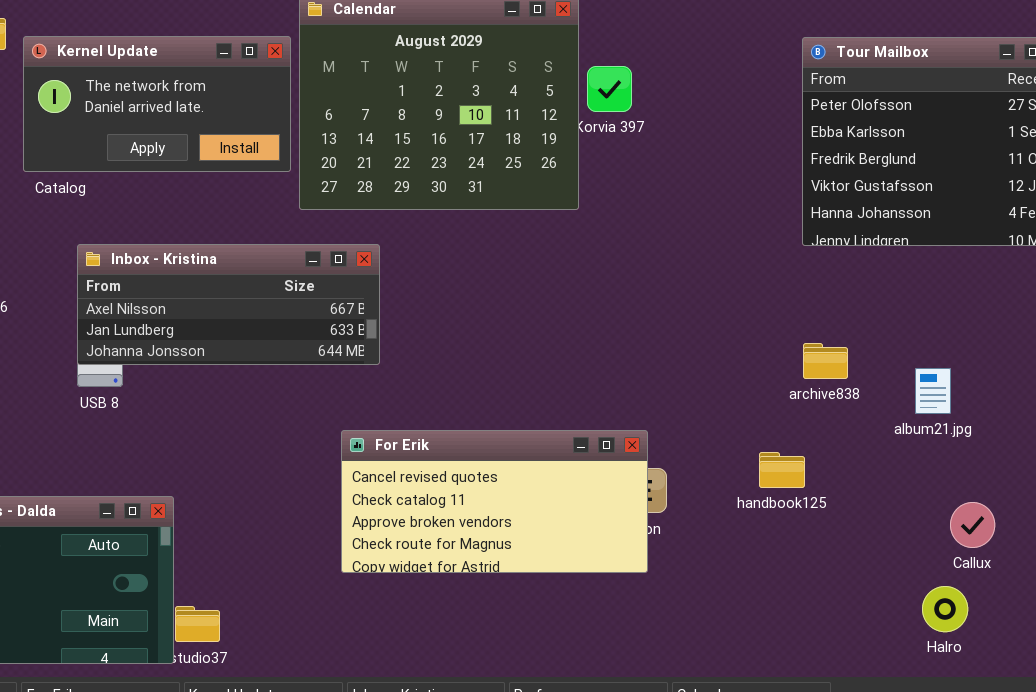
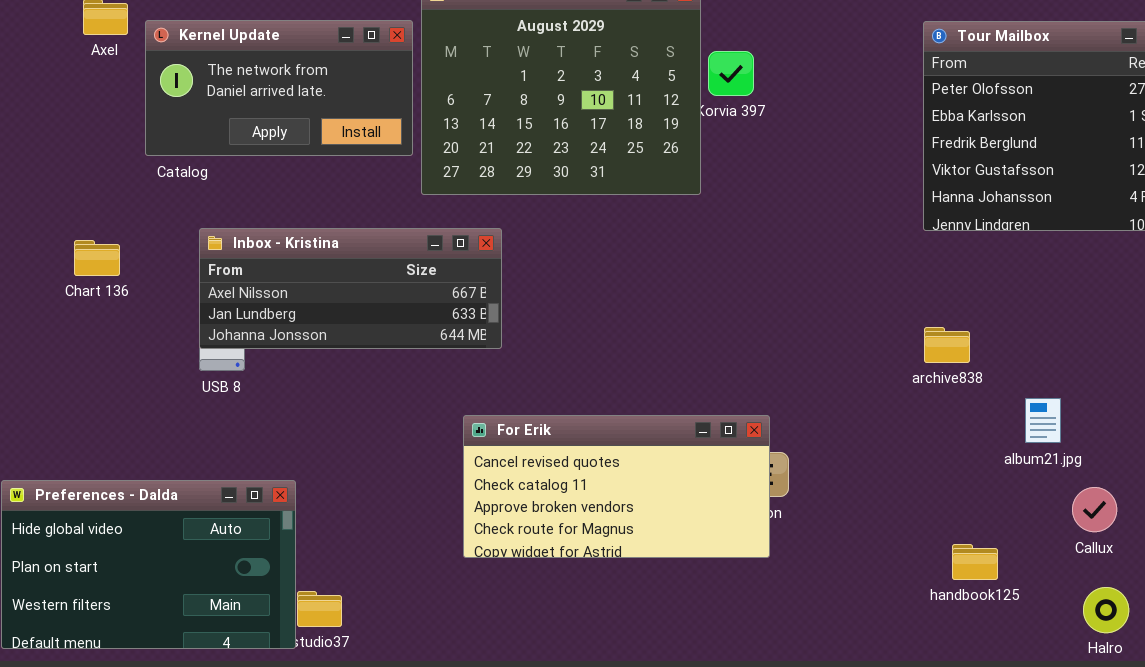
album21.jpg: [915,368,951,414] -> [1025,398,1061,443], moved
handbook125: [759,452,805,488] -> [952,544,998,580], moved
Halro: [922,586,968,632] -> [1083,587,1129,633], moved

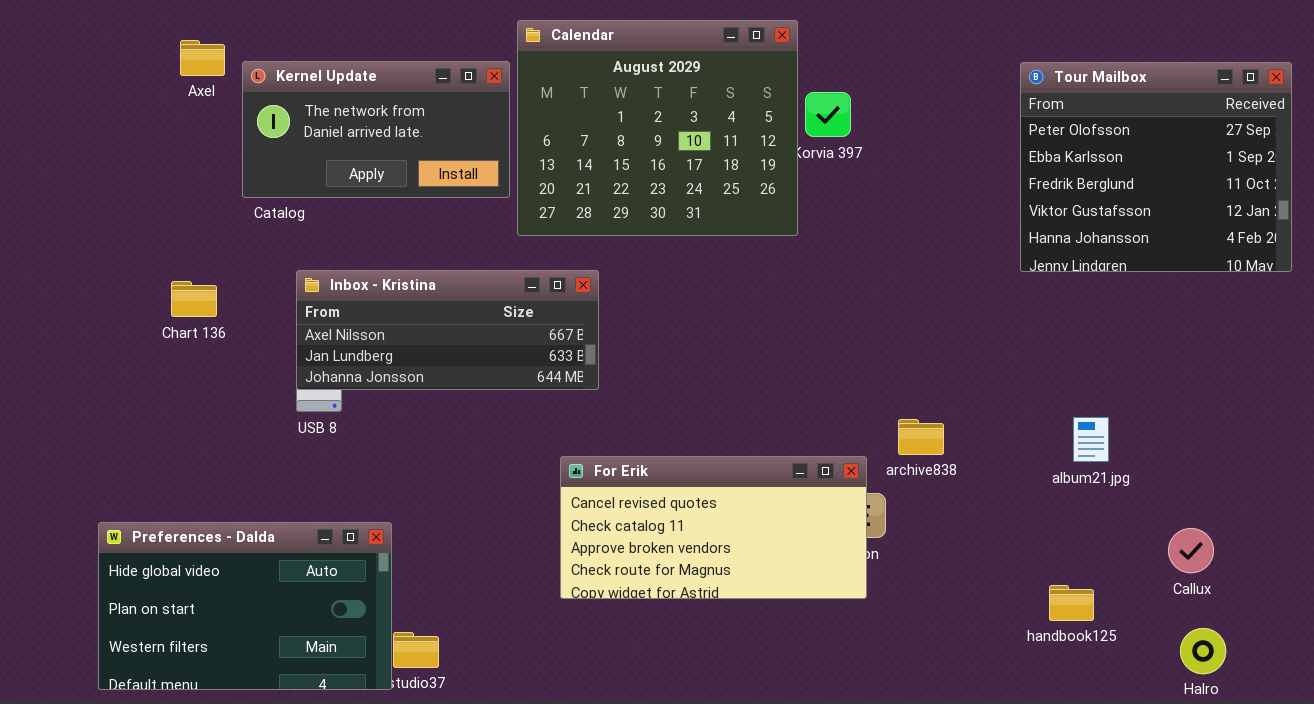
archive838: [924,327,970,363] -> [898,419,944,455], moved
album21.jpg: [1025,398,1061,443] -> [1073,417,1109,462], moved

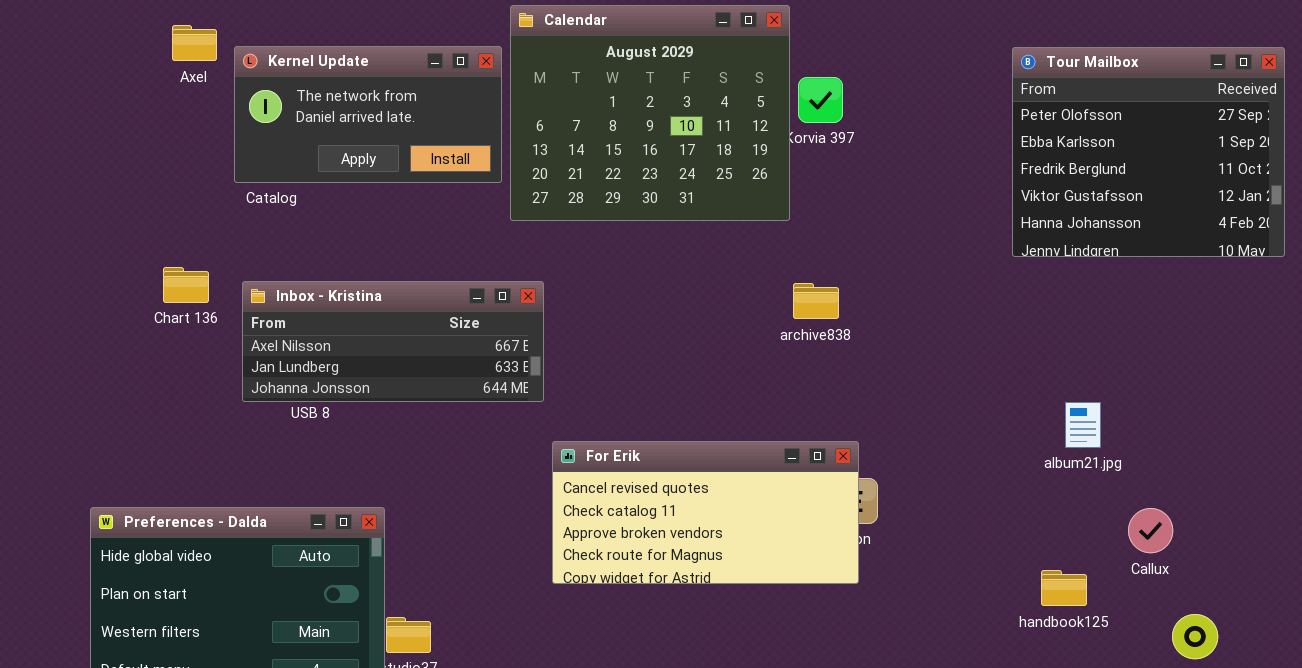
Inbox - Kristina: [296,270,599,390] -> [242,281,544,402], moved
archive838: [898,419,944,455] -> [793,283,839,319], moved
Callux: [1168,528,1214,573] -> [1128,508,1173,553], moved

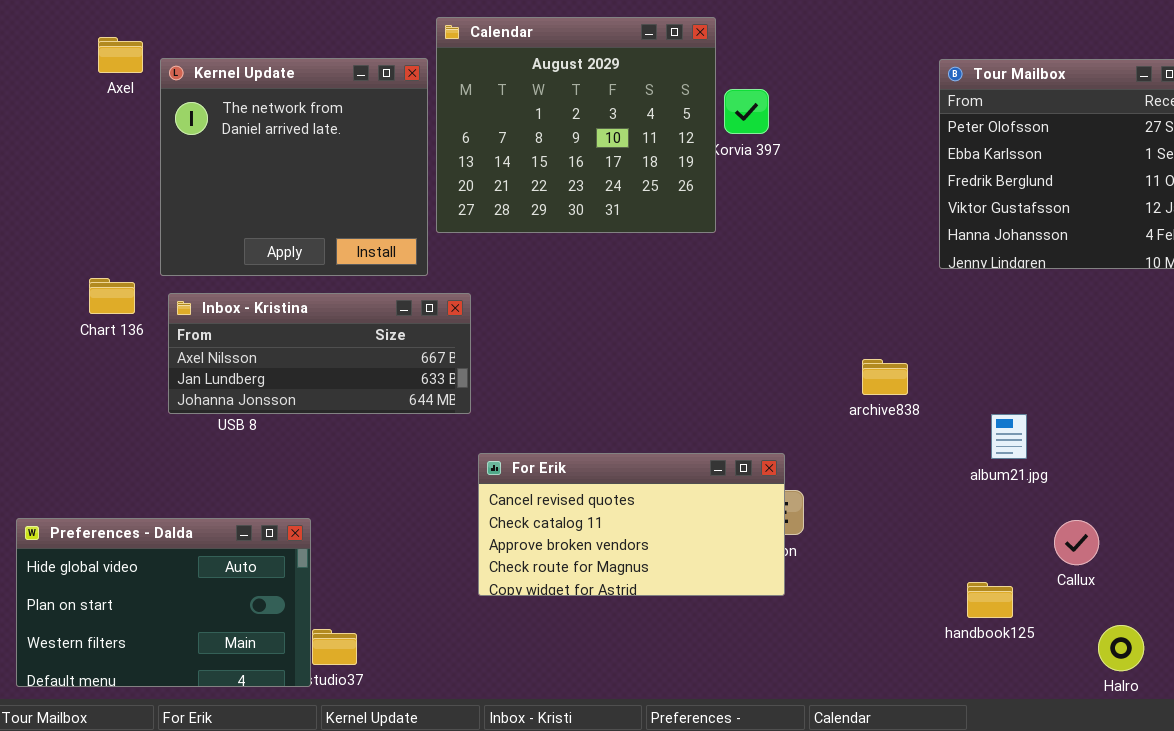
Kernel Update: [234,46,502,183] -> [160,58,428,276], resized
archive838: [793,283,839,319] -> [862,359,908,395], moved

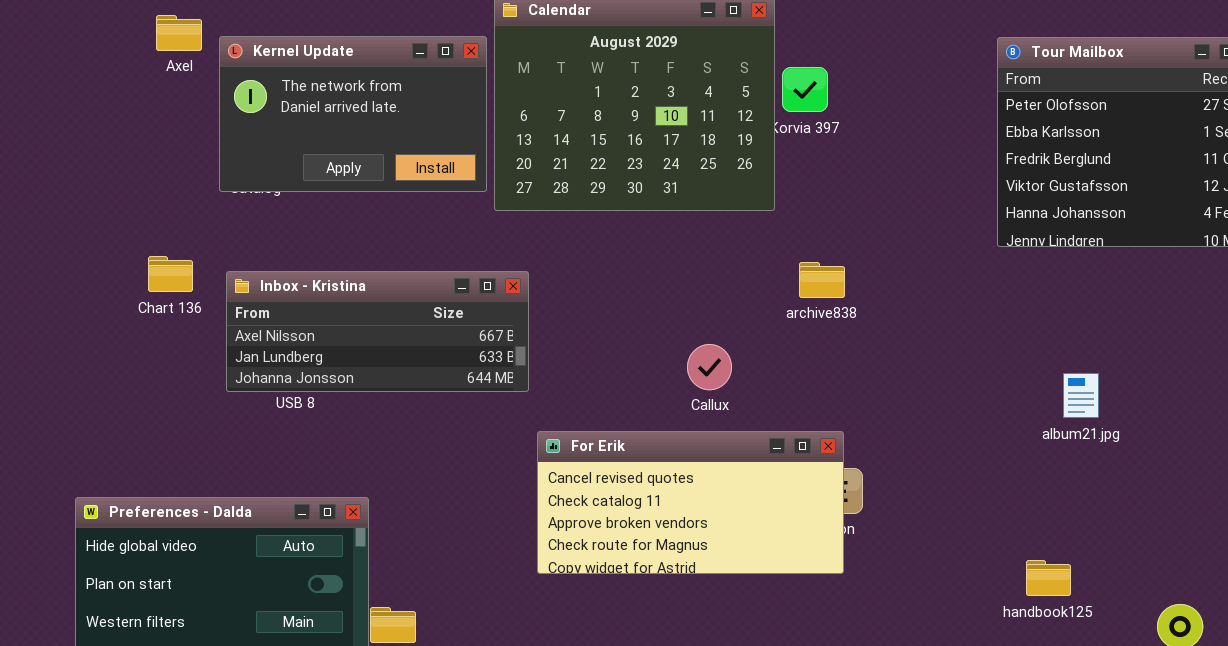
Kernel Update: [160,58,428,276] -> [219,36,487,192], resized
archive838: [862,359,908,395] -> [799,262,845,298], moved
album21.jpg: [991,414,1027,459] -> [1063,373,1099,418], moved
Callux: [1054,520,1099,565] -> [687,344,732,390], moved

